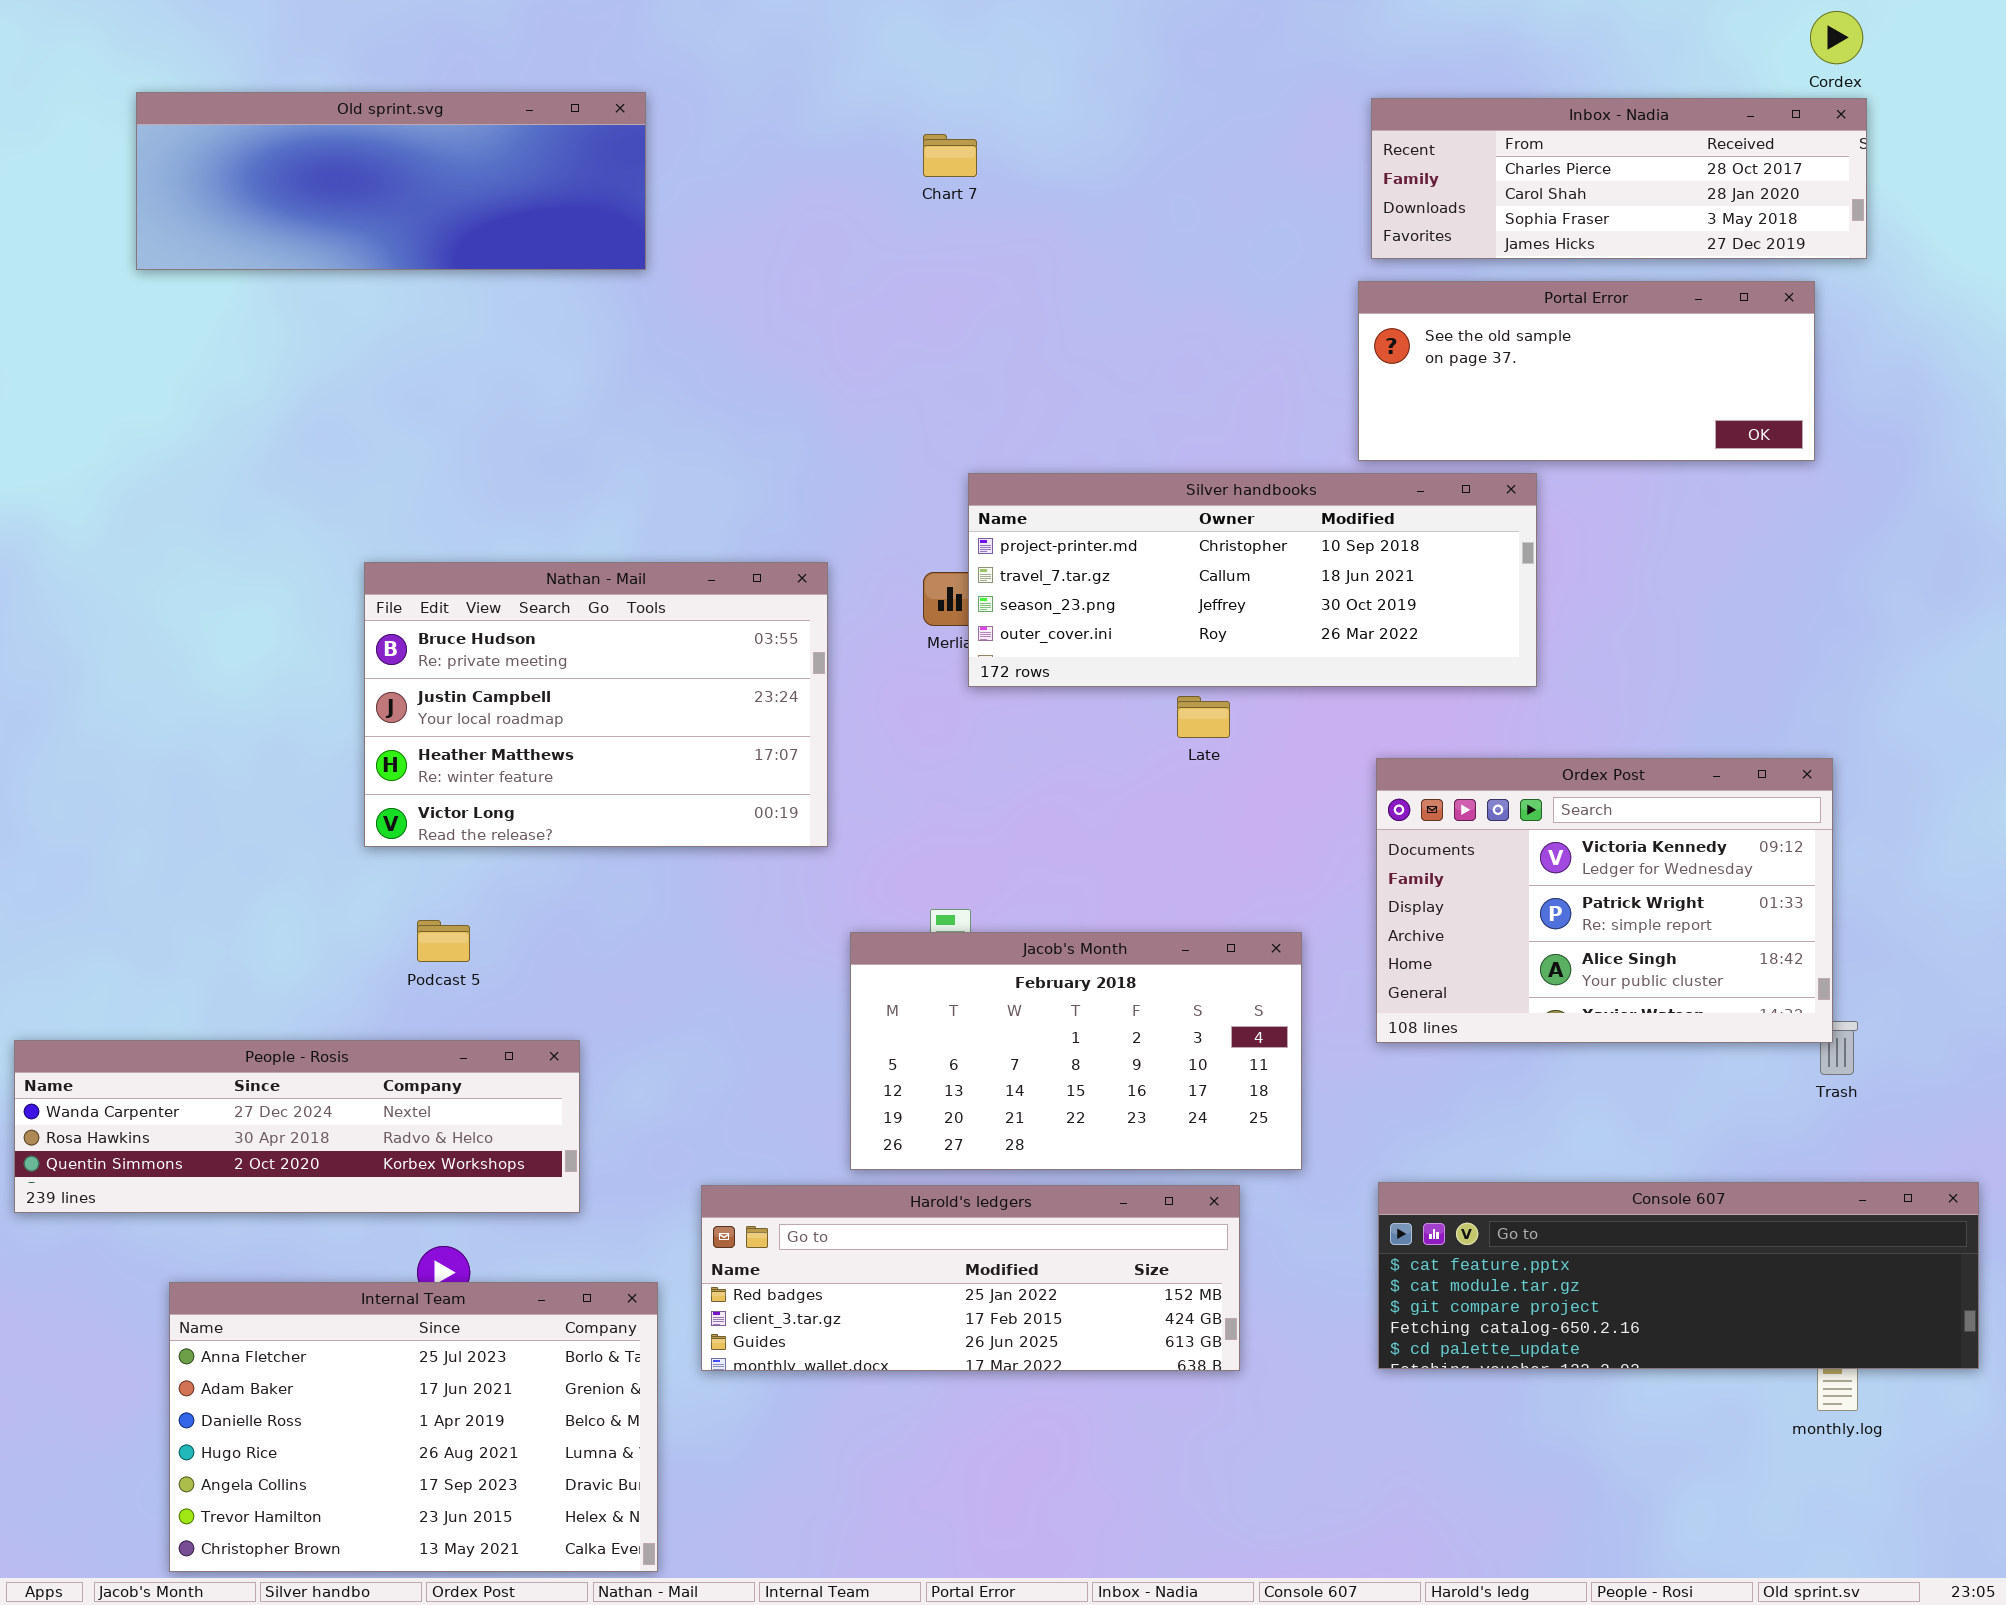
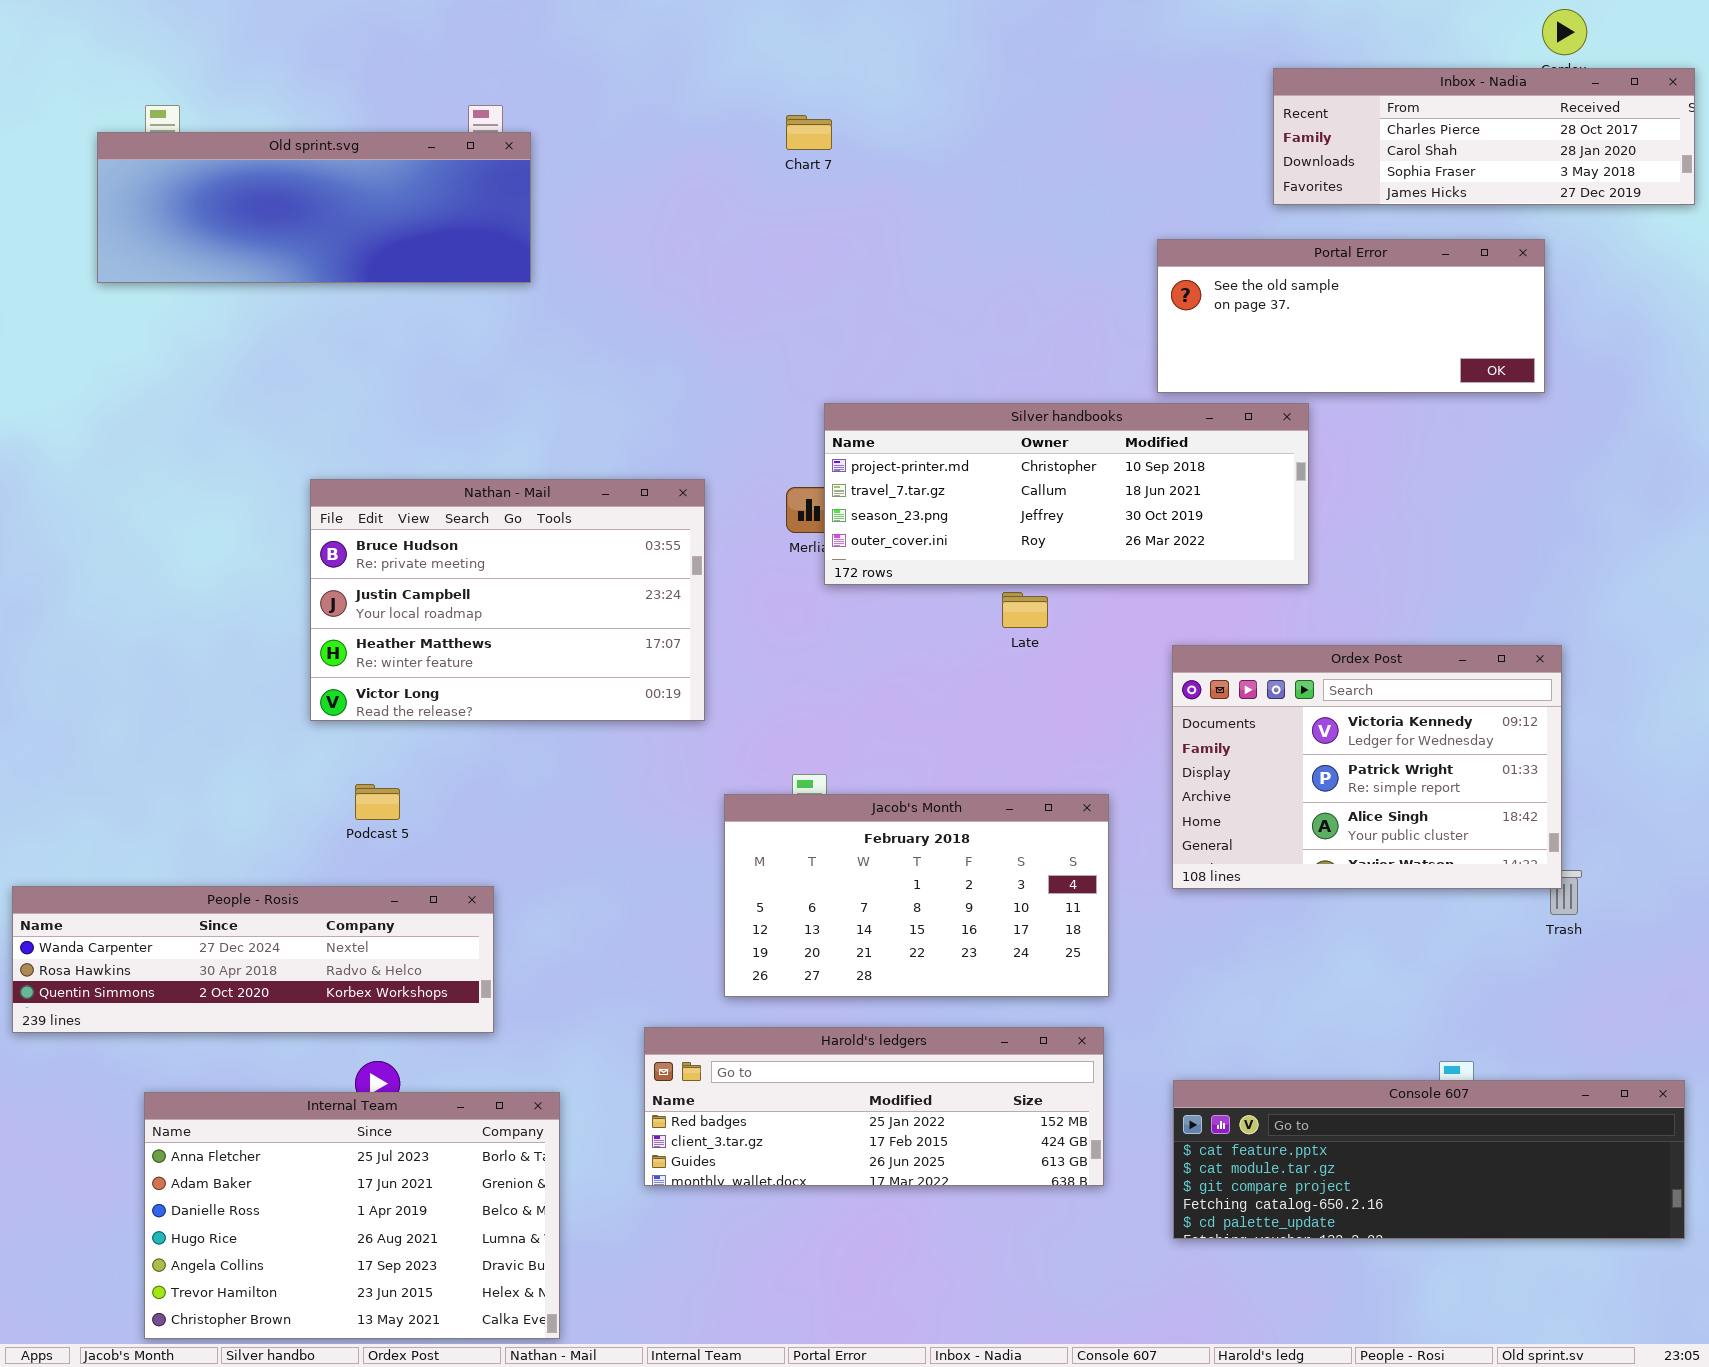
Old sprint.svg: [136,92,646,270] -> [97,132,531,283], moved
Inbox - Nadia: [1371,98,1867,259] -> [1273,68,1695,205], moved
Console 607: [1378,1182,1979,1369] -> [1173,1080,1685,1239], moved
Harold's ledgers: [701,1185,1240,1371] -> [644,1027,1104,1186], moved

